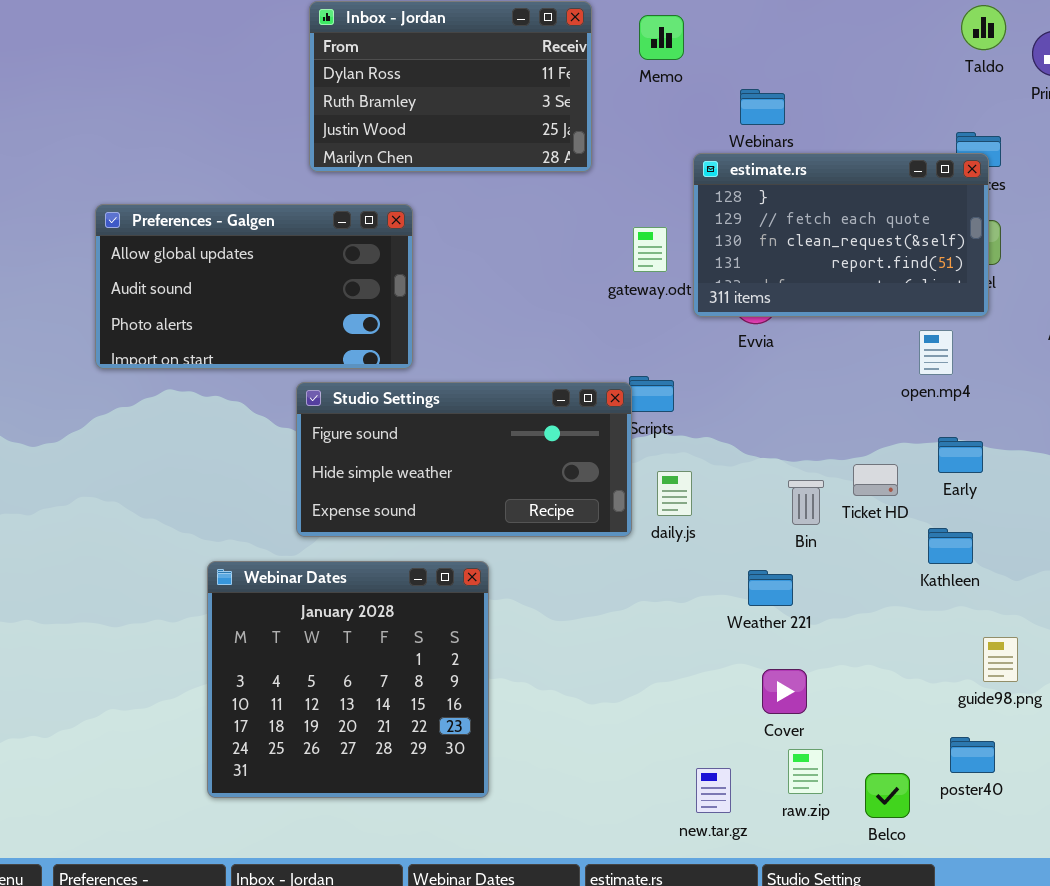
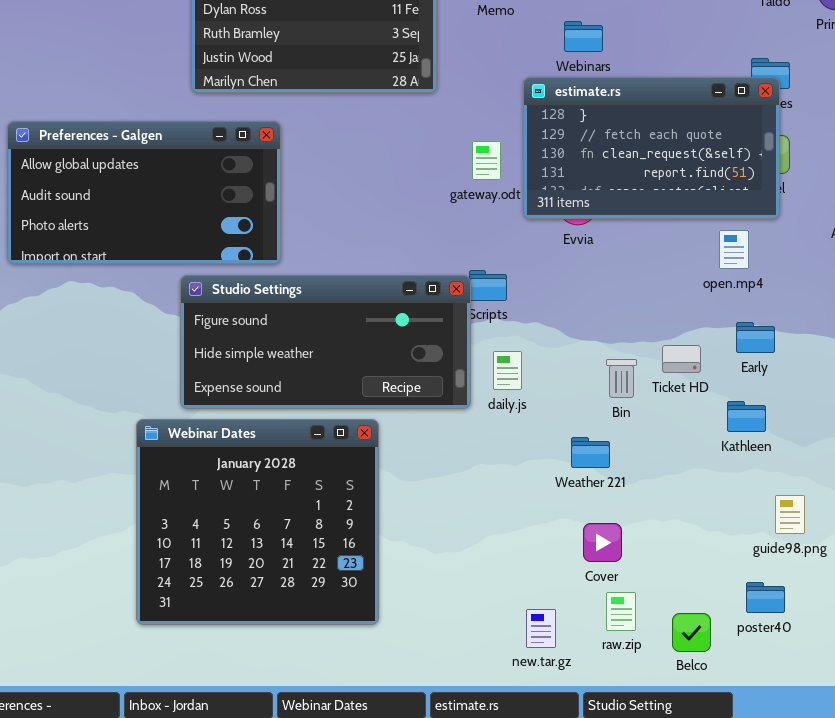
Webinar Dates: [207,561,489,798] -> [136,419,379,625], moved

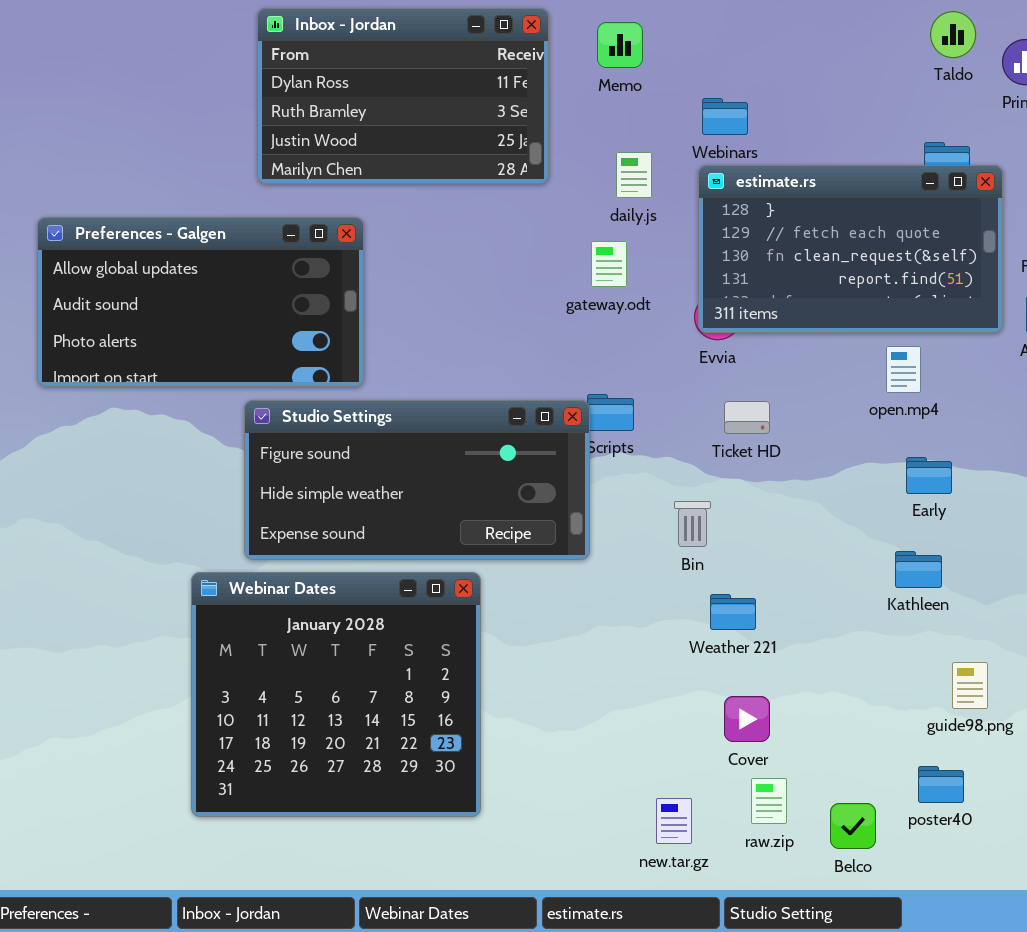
estimate.rs: [523,77,780,219] -> [698,165,1003,333], moved
Ticket HD: [662,345,701,373] -> [724,401,770,434], moved
daily.js: [493,351,522,390] -> [616,152,652,198], moved
Bin: [606,359,637,398] -> [674,501,711,547], moved

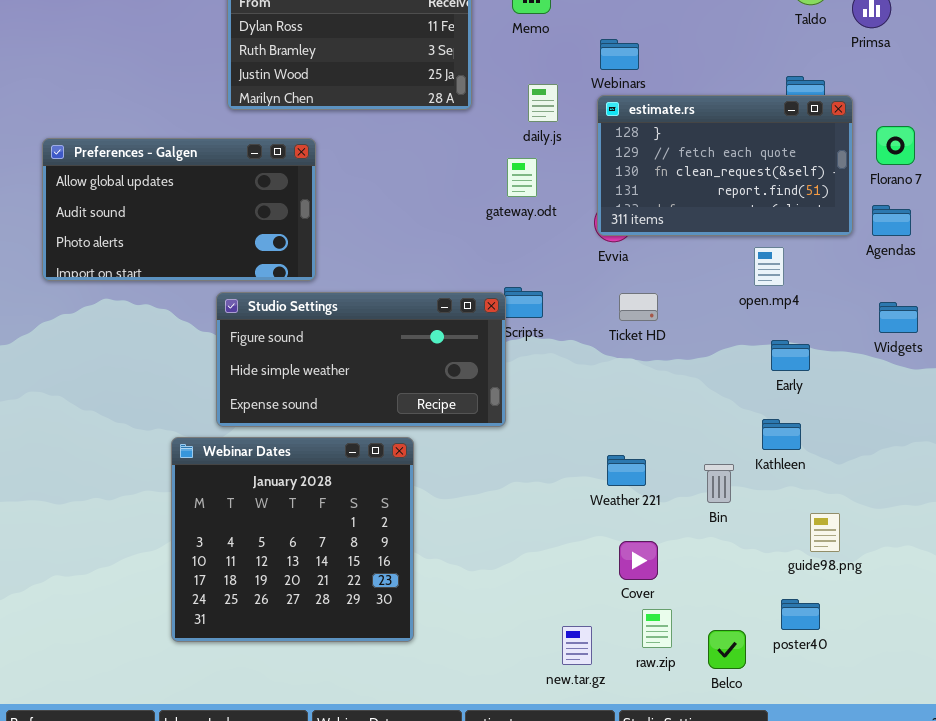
Bin: [674,501,711,547] -> [704,464,734,503], moved

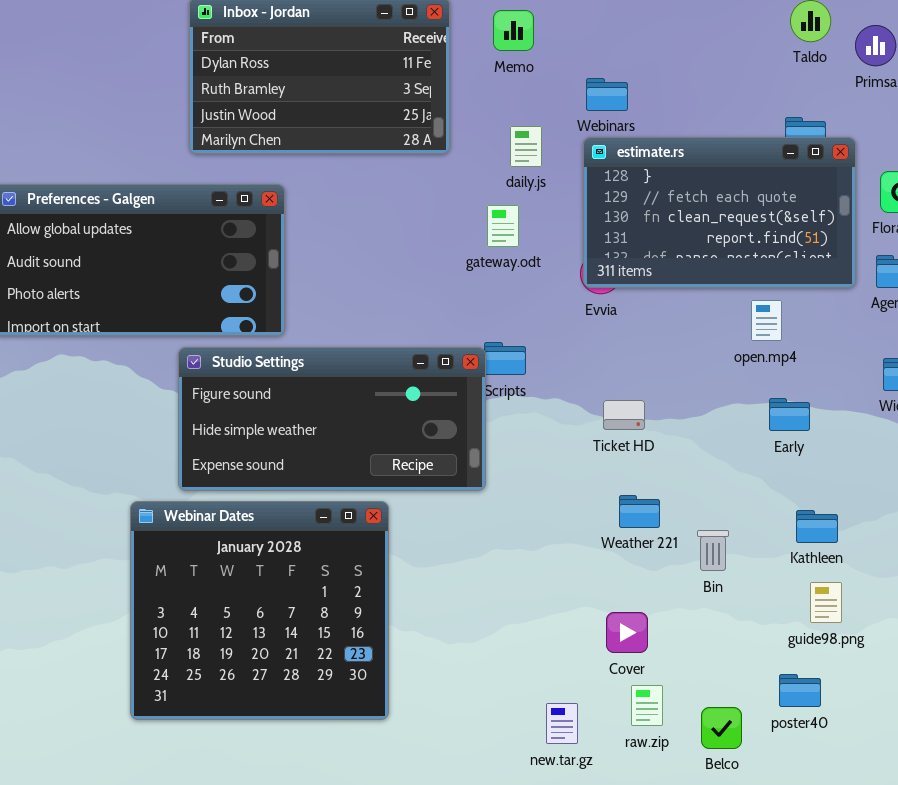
Ticket HD: [619,293,658,321] -> [603,400,645,430], moved
Kathleen: [762,419,801,450] -> [796,510,838,543], moved
Weather 221: [607,455,646,486] -> [619,495,660,528], moved

